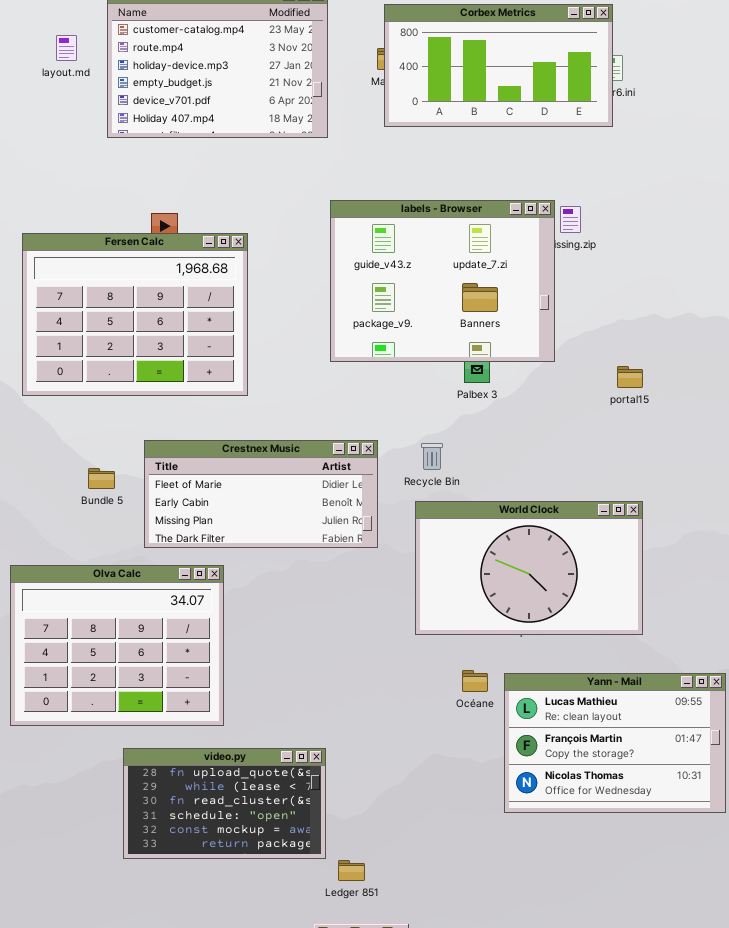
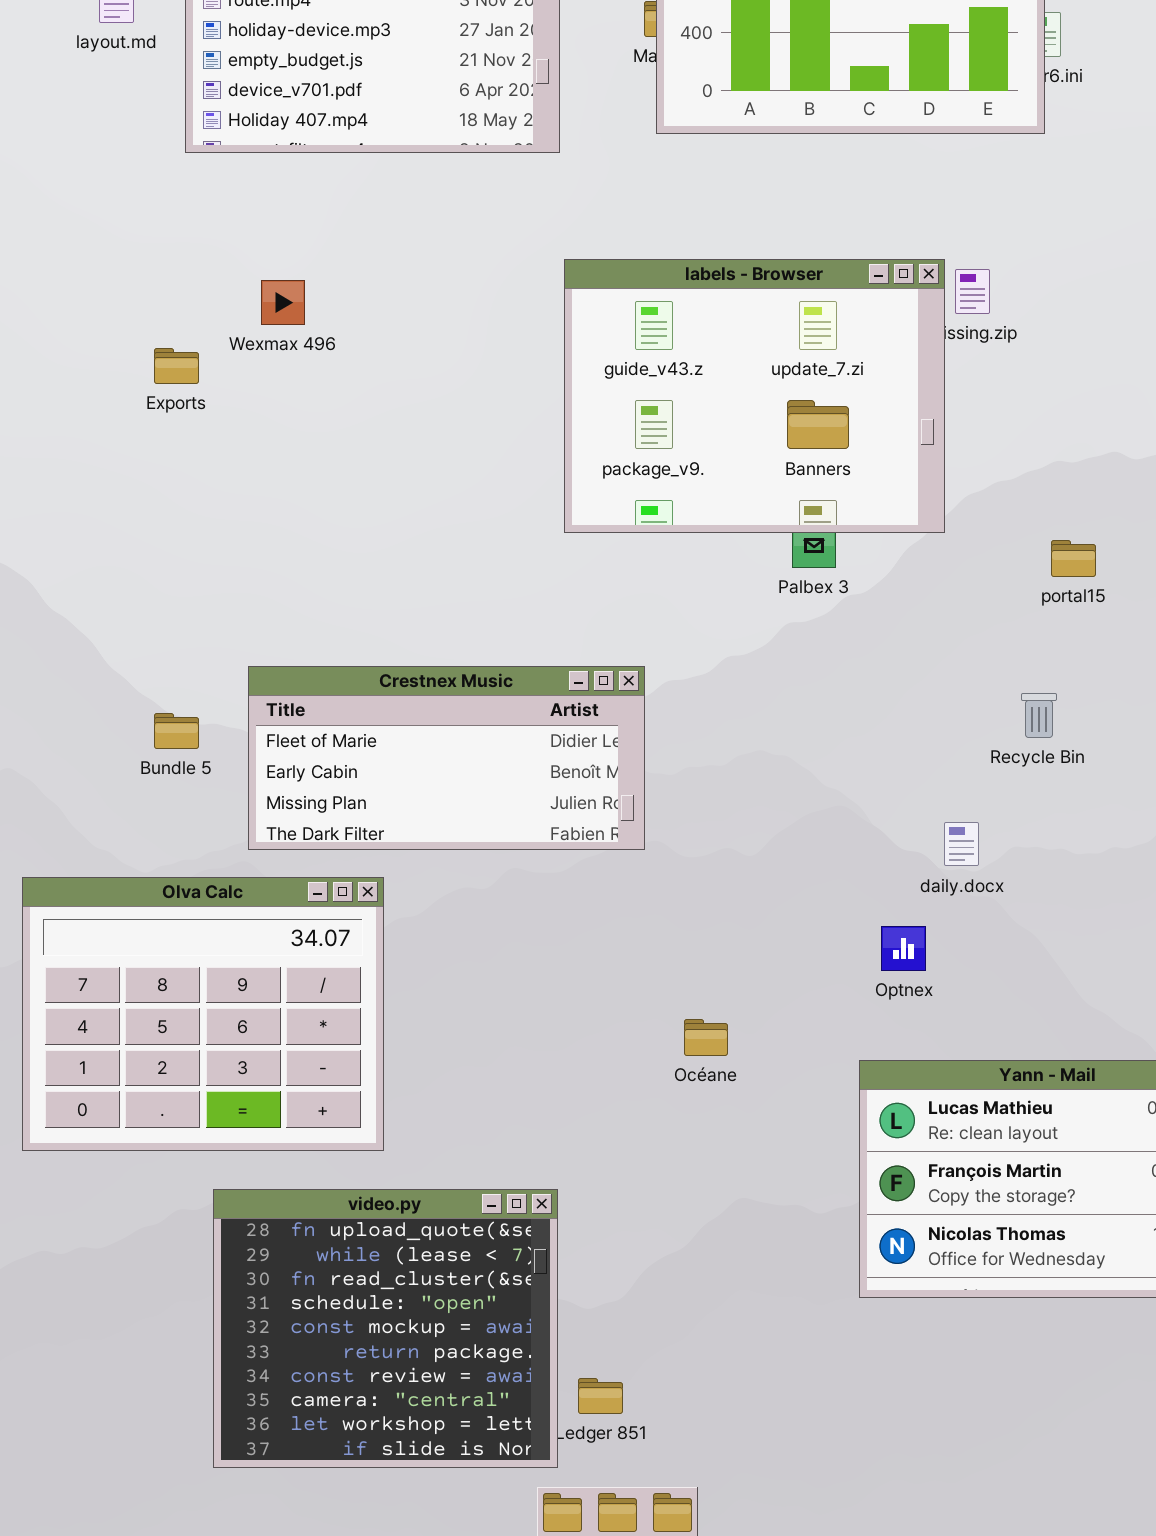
Fersen Calc: [22,233,248,396] -> none, closed
Recycle Bin: [421,443,443,470] -> [1021,693,1057,738], moved
World Clock: [415,501,643,635] -> none, closed
Océane: [462,670,488,692] -> [684,1019,728,1056], moved
video.py: [123,748,326,859] -> [213,1189,558,1468], resized

